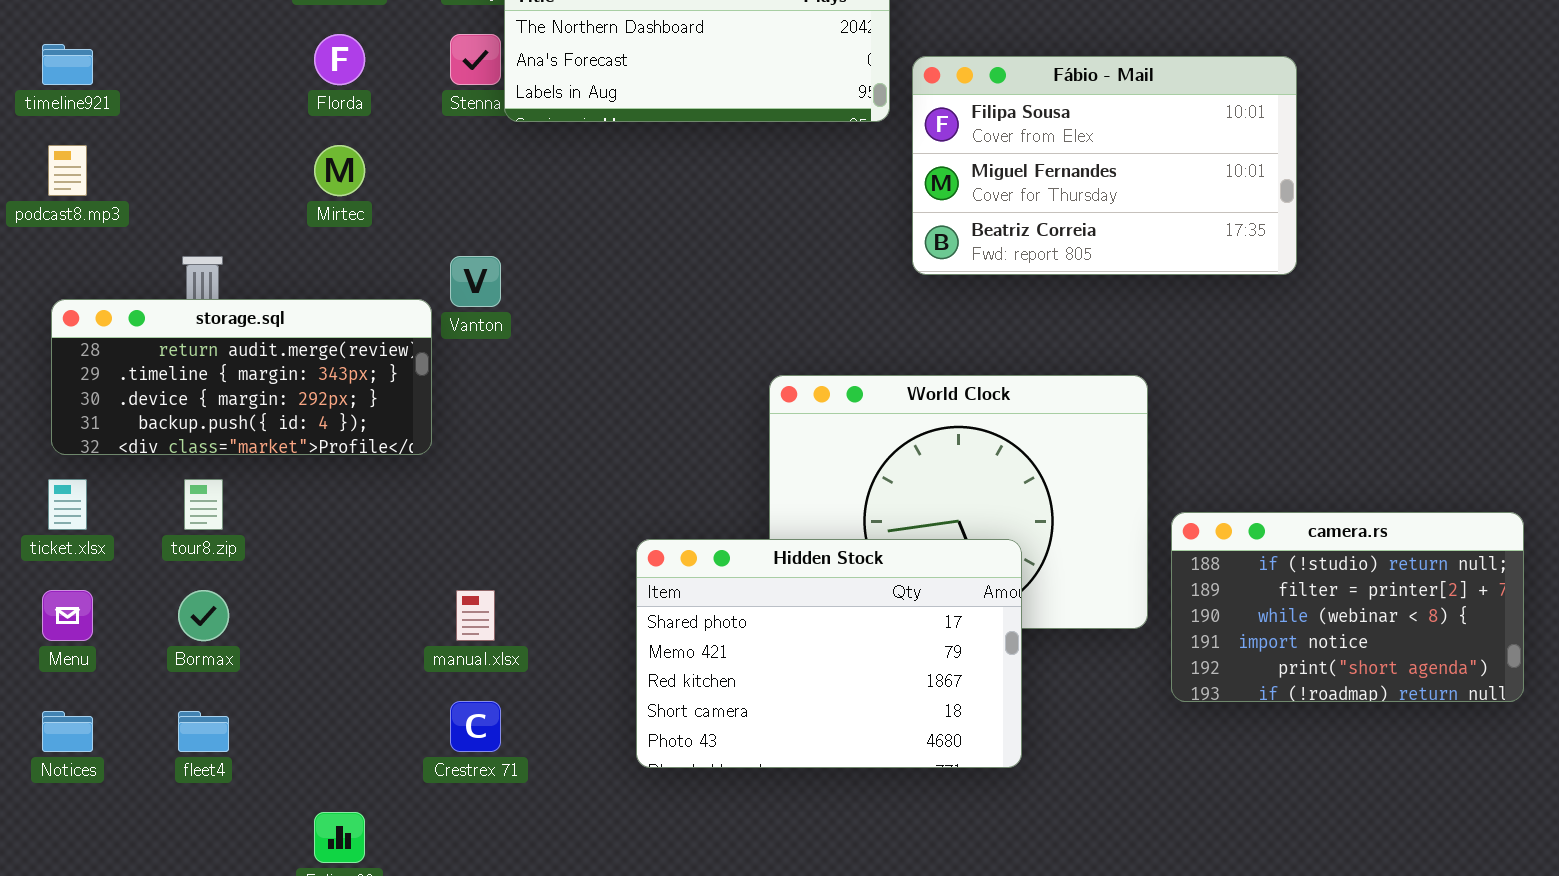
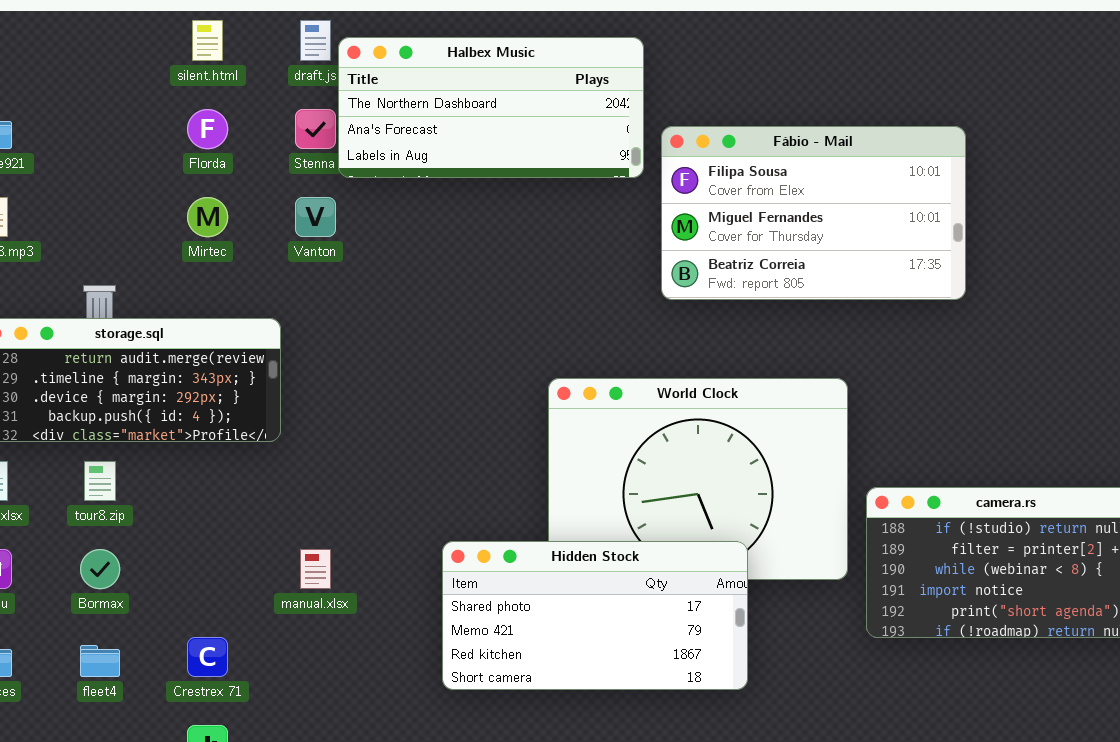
Vanton: [450,256,501,307] -> [295,197,336,237], moved
Hidden Stock: [636,539,1022,768] -> [442,541,748,690], resized
Crestrex 71: [450,701,501,752] -> [187,637,228,677], moved

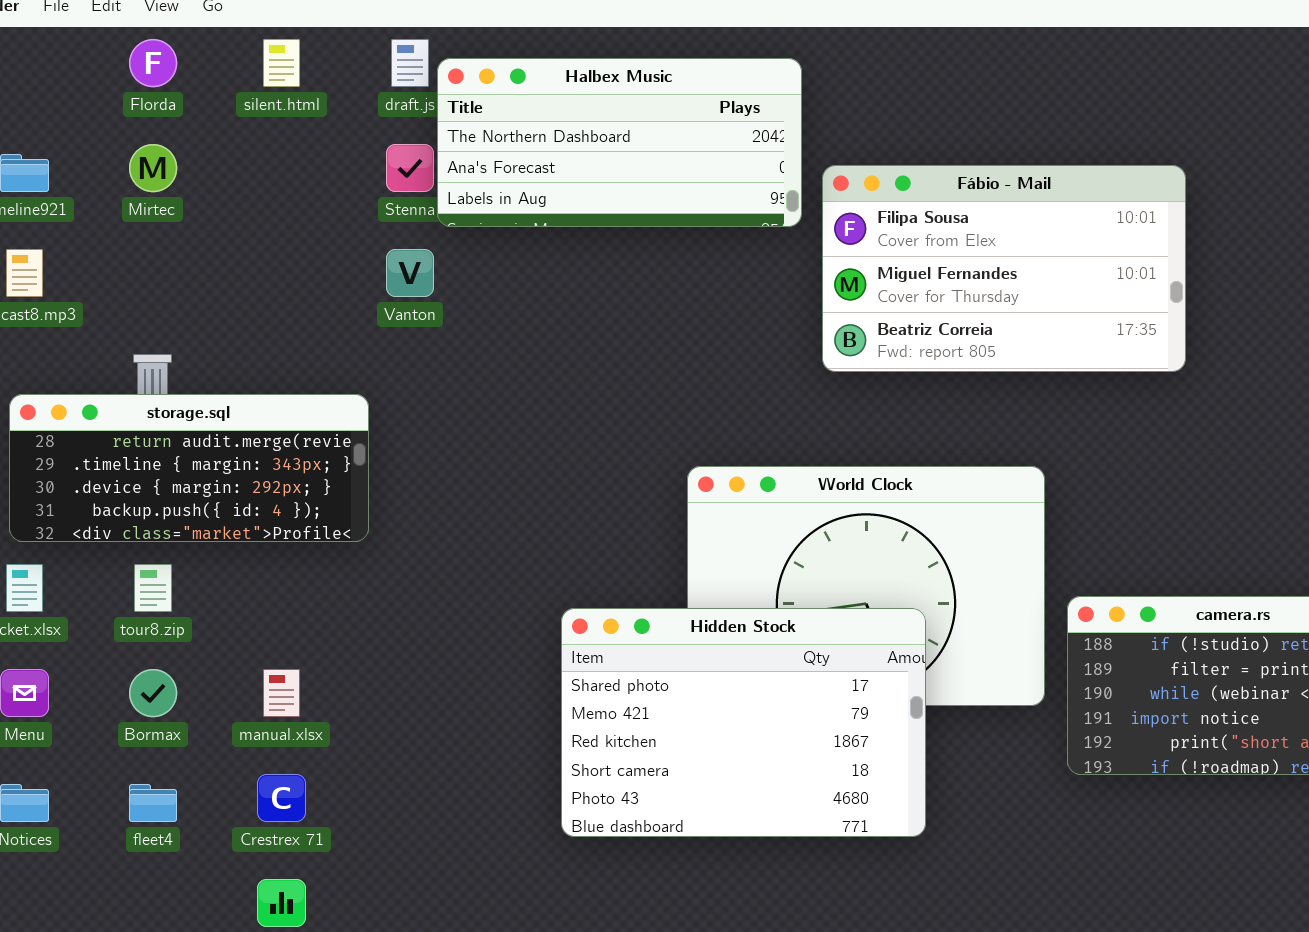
Florda: [187,109,228,149] -> [129,39,177,87], moved
Mirtec: [187,197,228,237] -> [129,144,177,192], moved
Hidden Stock: [442,541,748,690] -> [561,608,926,837], resized
manual.xlsx: [300,549,331,589] -> [263,669,300,717], moved

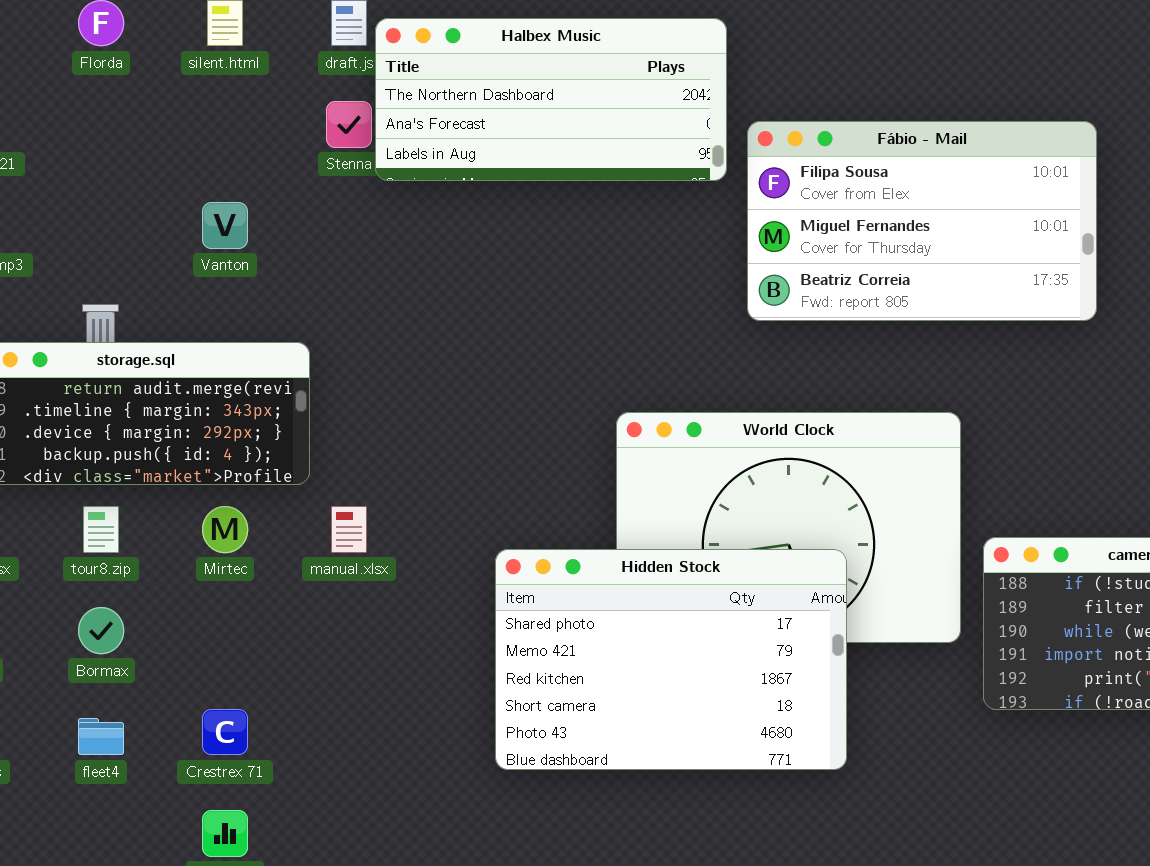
Mirtec: [129,144,177,192] -> [202,506,248,553], moved
Vanton: [386,249,434,297] -> [202,202,248,249], moved
manual.xlsx: [263,669,300,717] -> [331,506,367,553], moved

